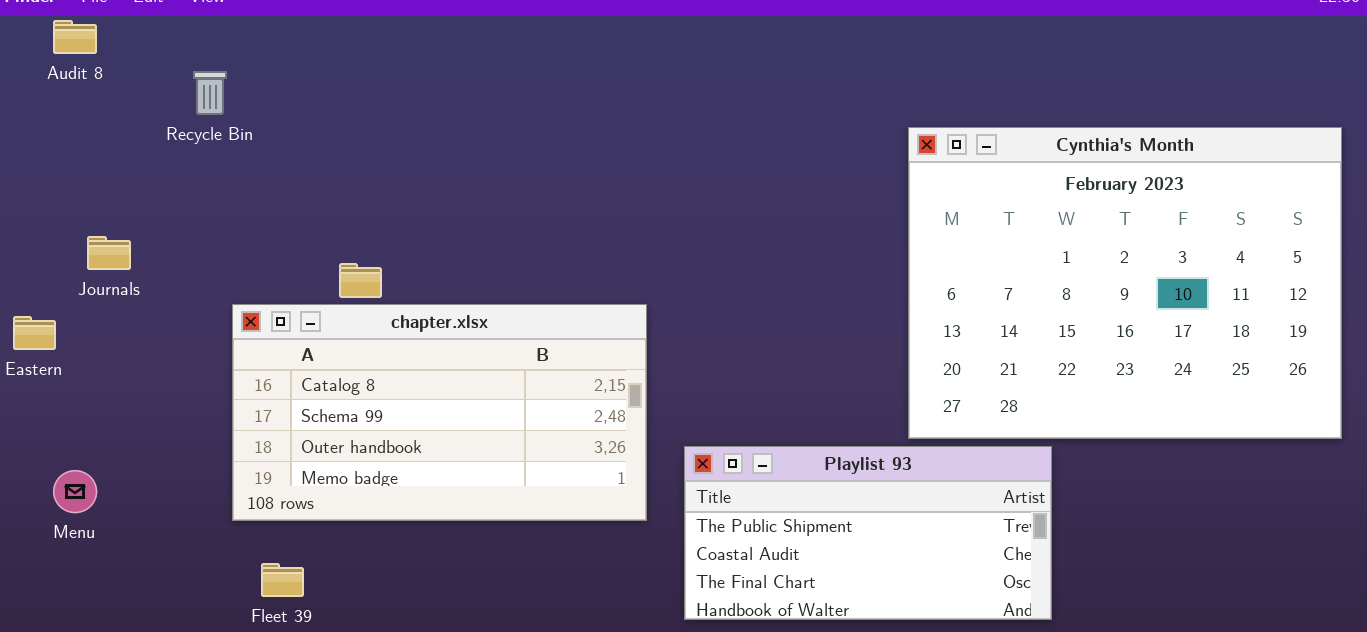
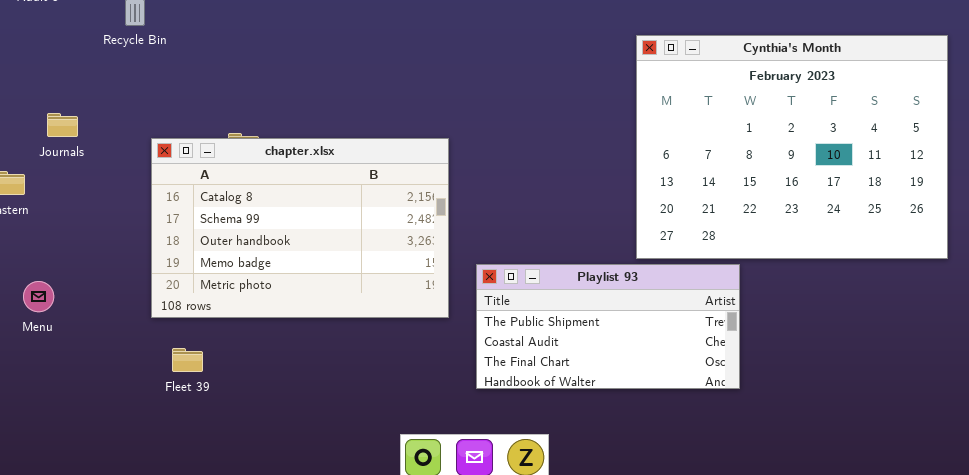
chapter.xlsx: [232,304,647,521] -> [151,138,449,318], resized

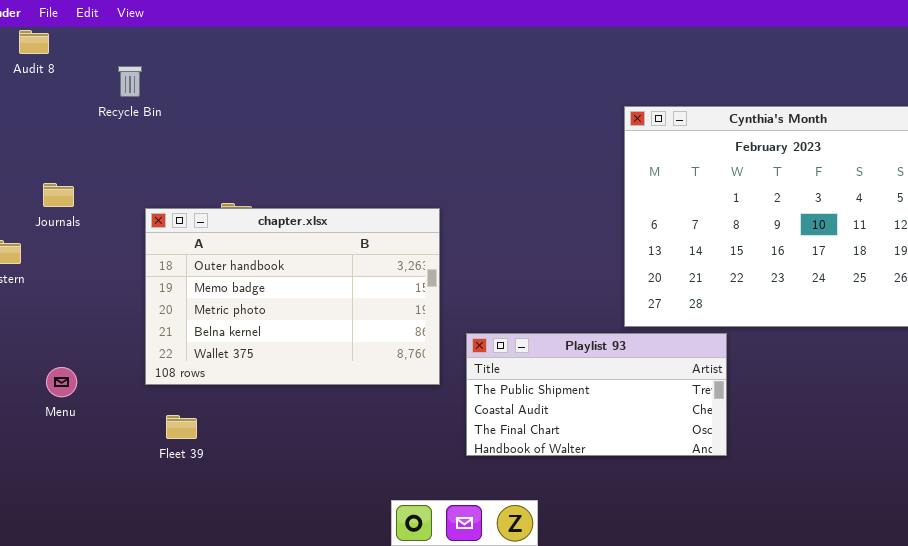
chapter.xlsx: [151,138,449,318] -> [145,208,440,385], scrolled down 2 rows
Menu: [23,281,54,312] -> [46,367,77,397], moved

